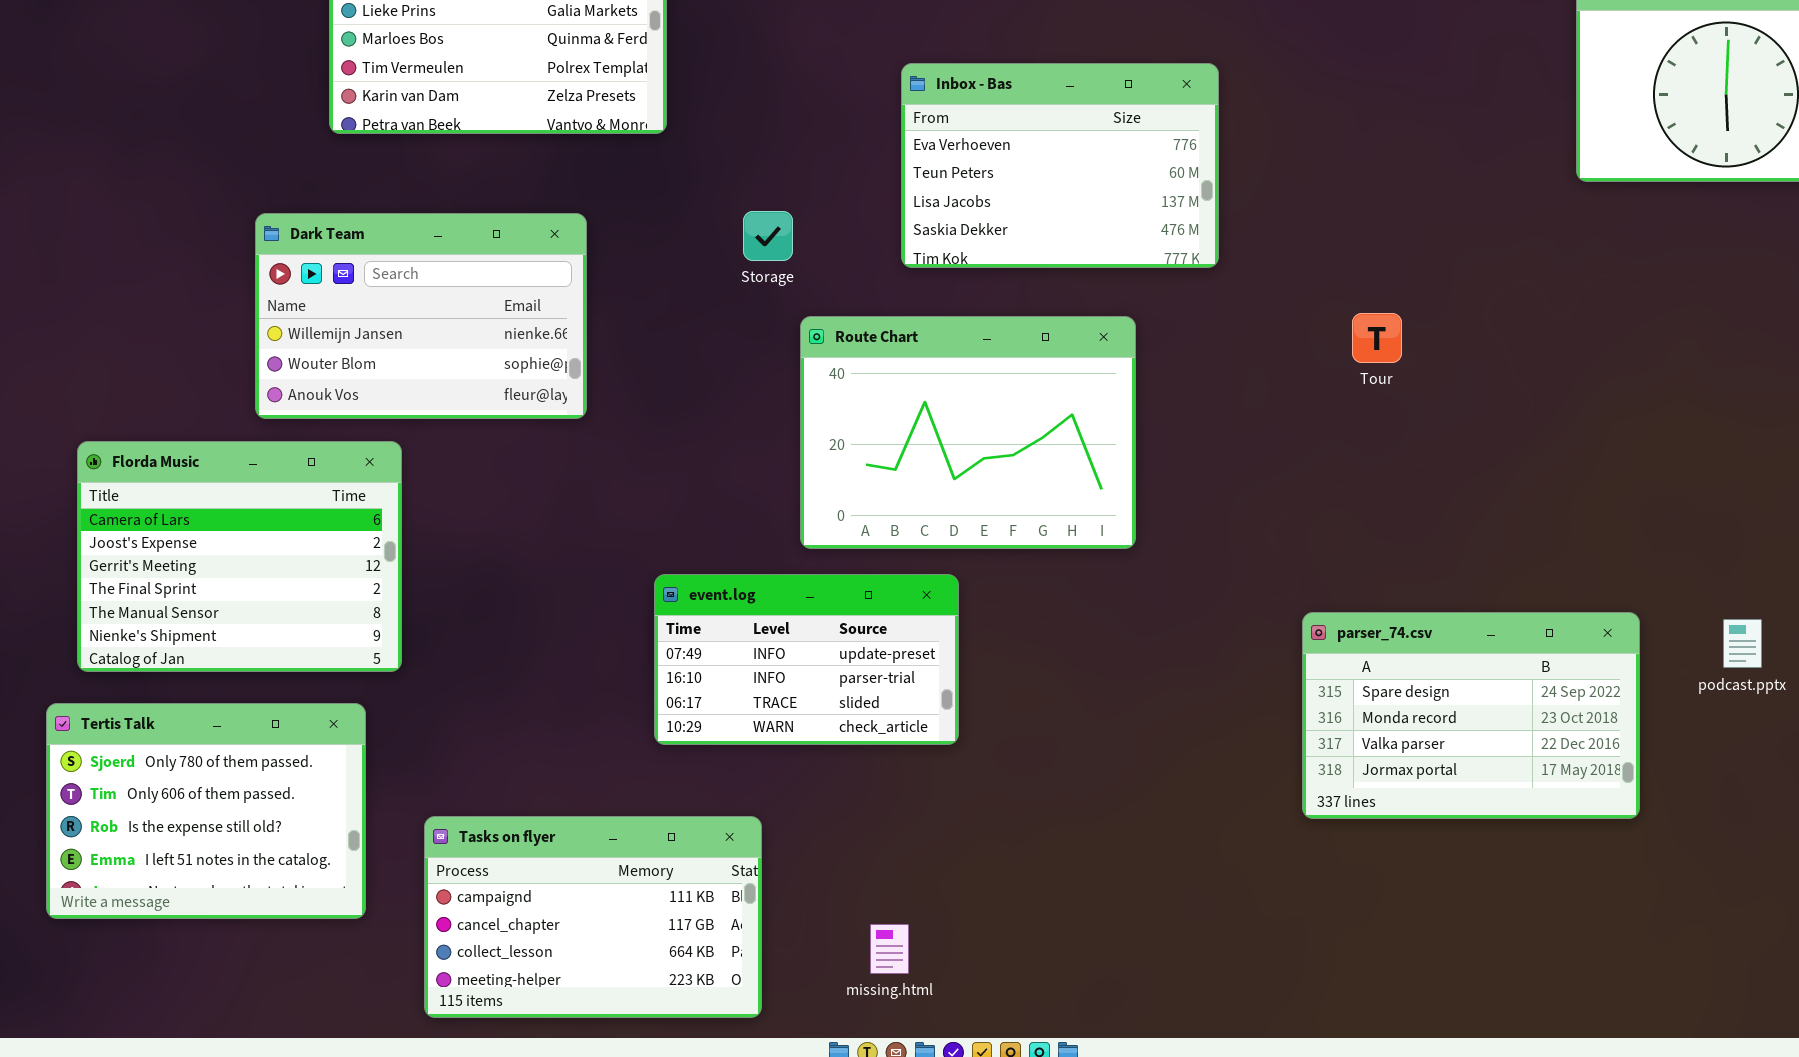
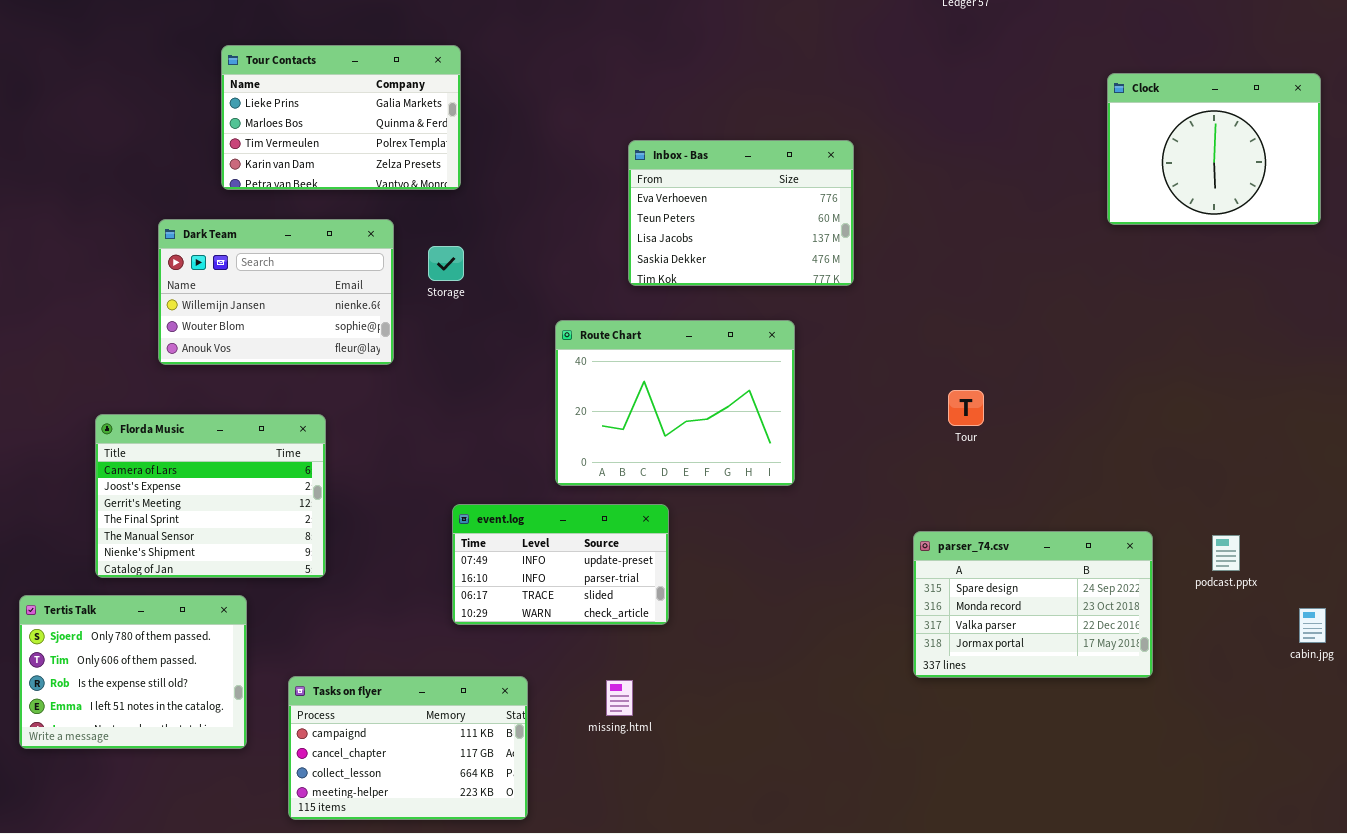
Storage: [743,211,793,261] -> [428,246,464,281], moved
Dark Team: [255,213,587,419] -> [158,219,394,365], moved
Tour: [1352,313,1402,363] -> [948,390,984,426], moved
Florda Music: [77,441,402,672] -> [95,414,326,578], moved
missing.html: [870,924,909,974] -> [606,680,633,716], moved

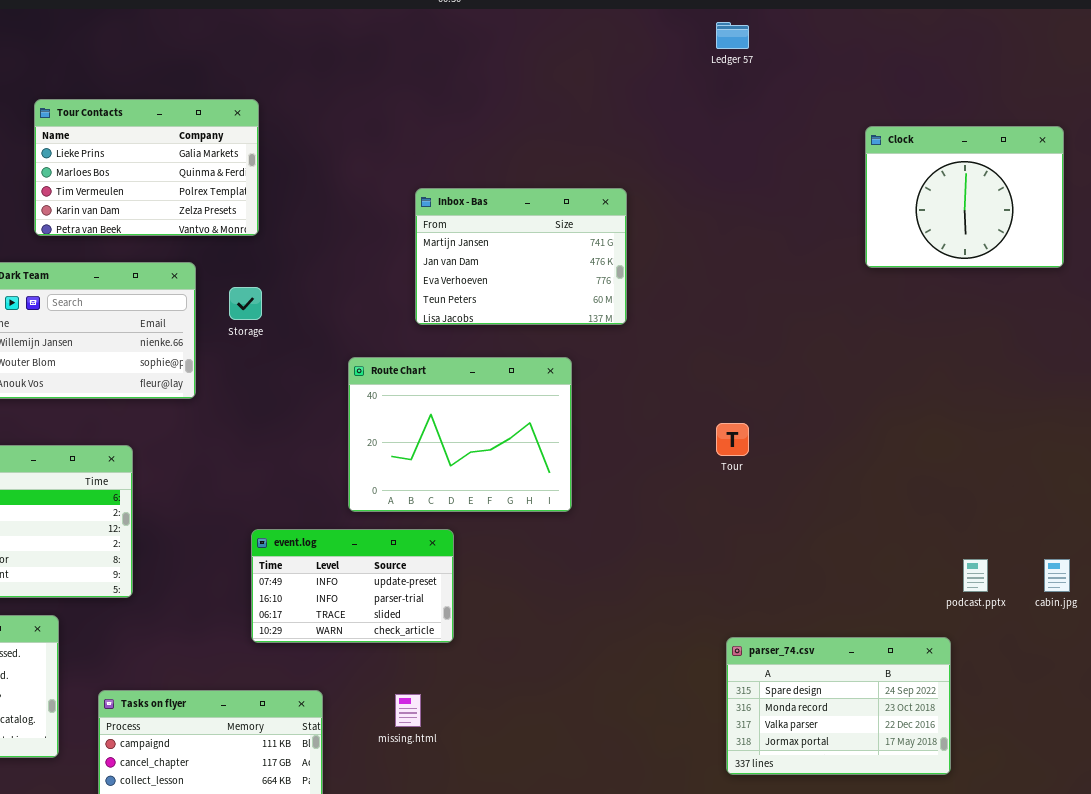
Inbox - Bas: [628,140,854,286] -> [415,188,627,325], scrolled up 2 rows
parser_74.csv: [913,531,1153,678] -> [726,637,951,775], moved
cabin.jpg: [1299,608,1326,643] -> [1044,559,1070,592], moved

